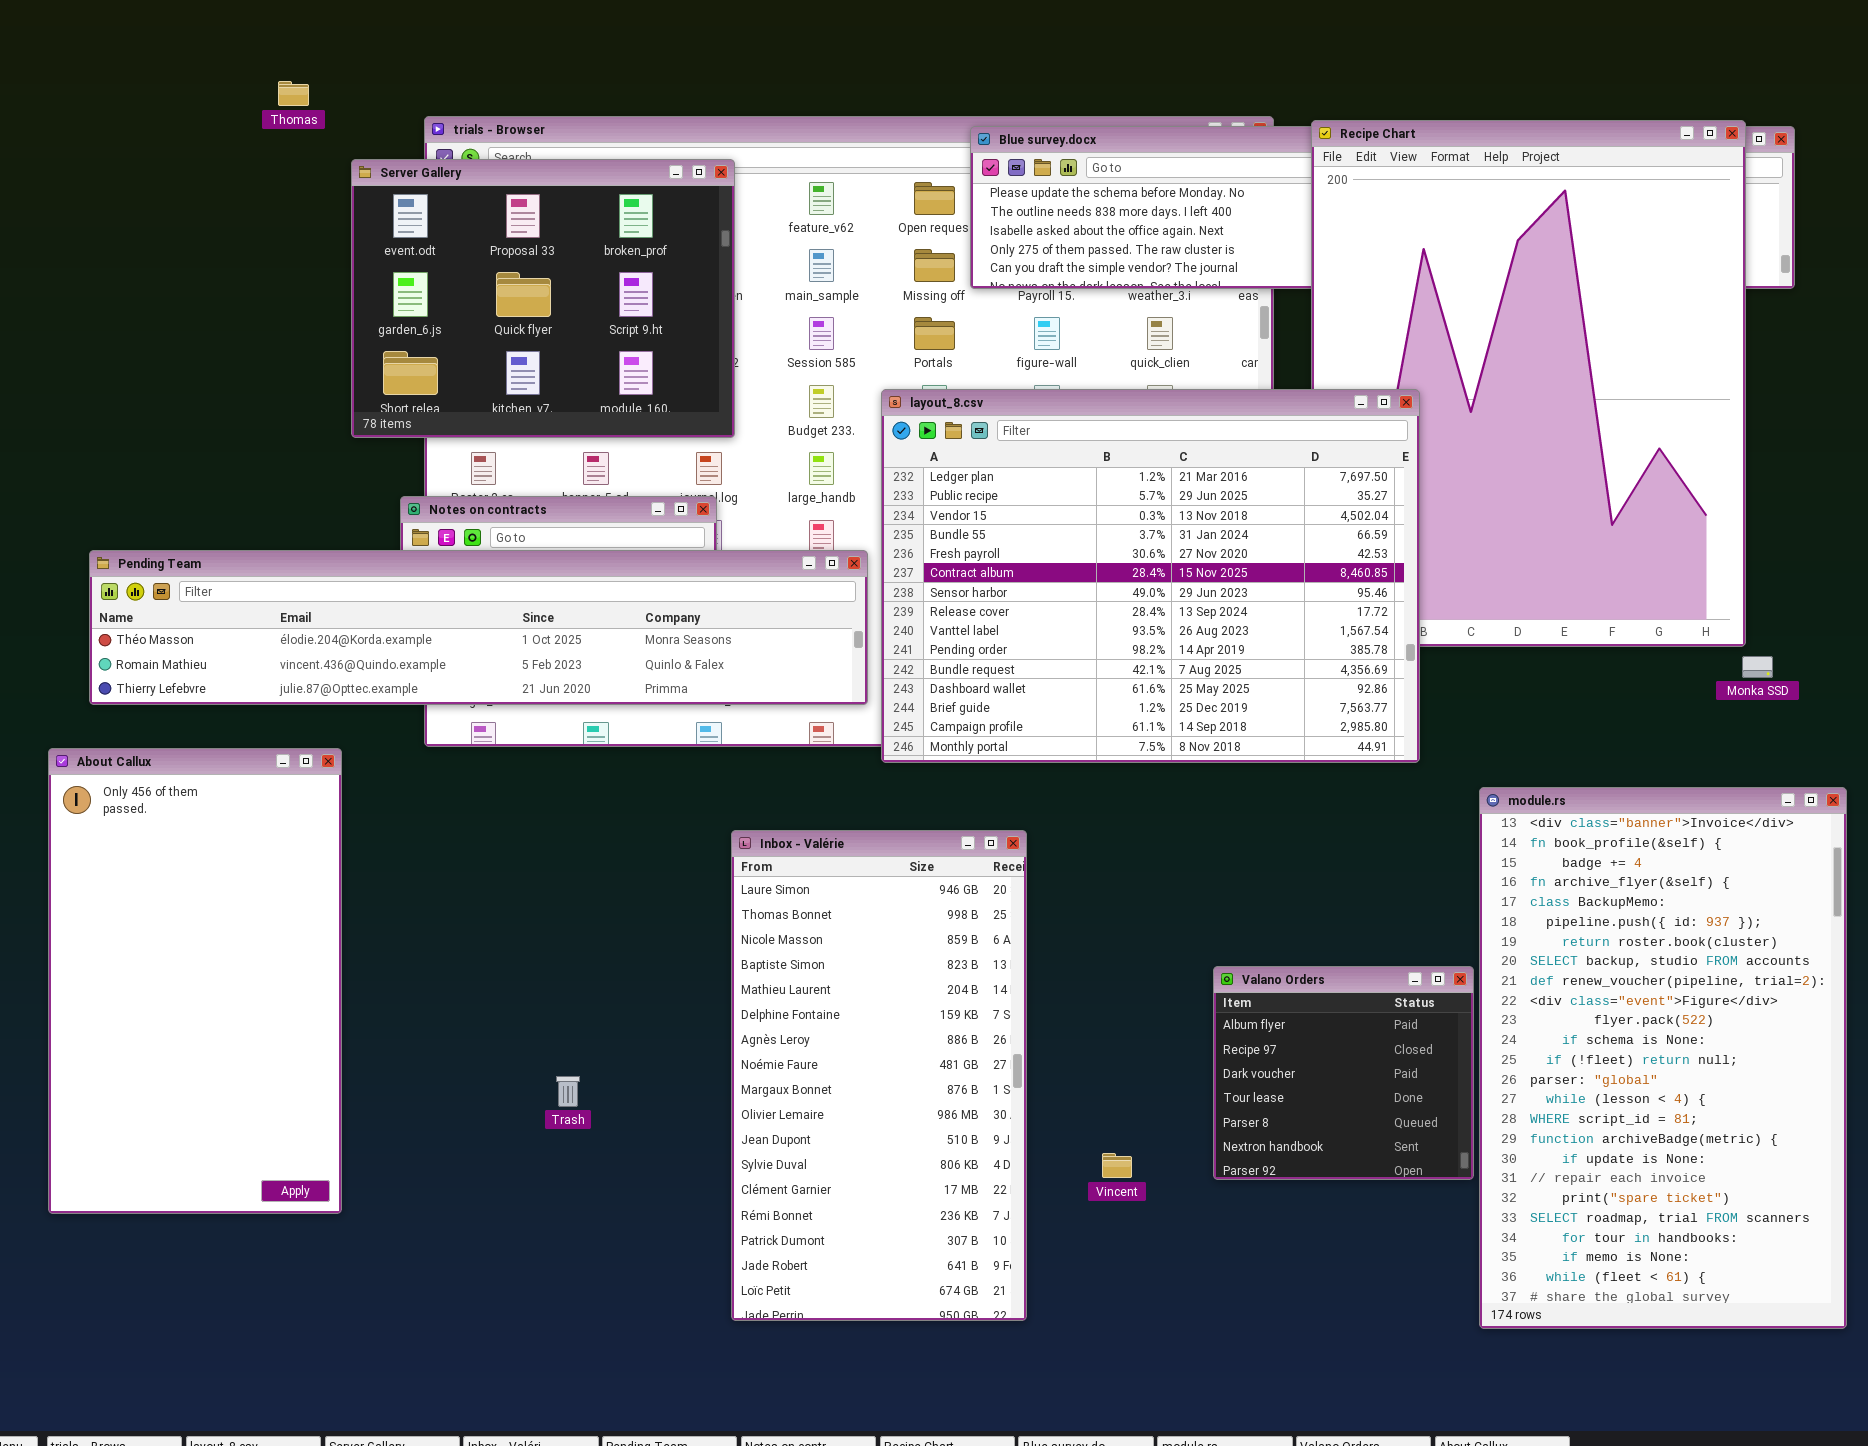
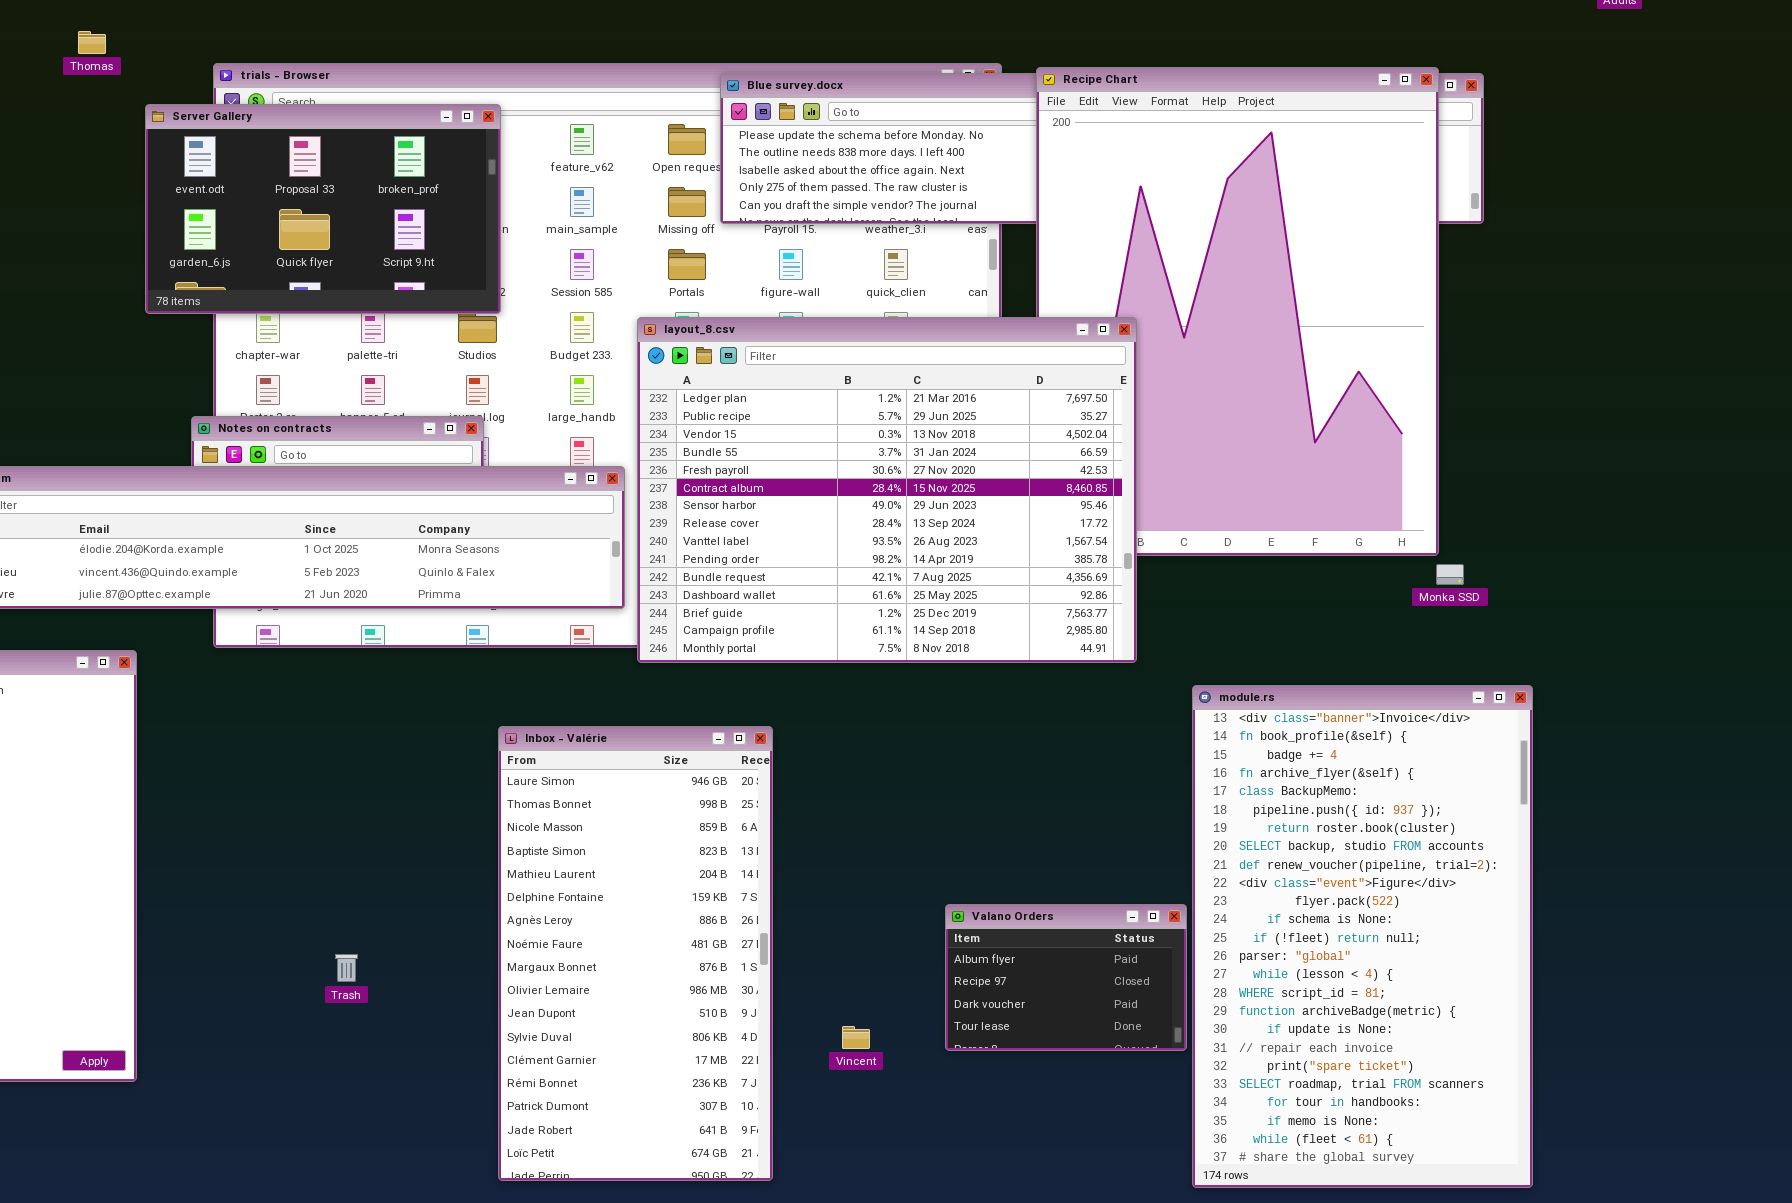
Server Gallery: [351,159,735,438] -> [145,104,501,314], resized
Valano Orders: [1213,966,1474,1180] -> [945,904,1187,1051], resized

